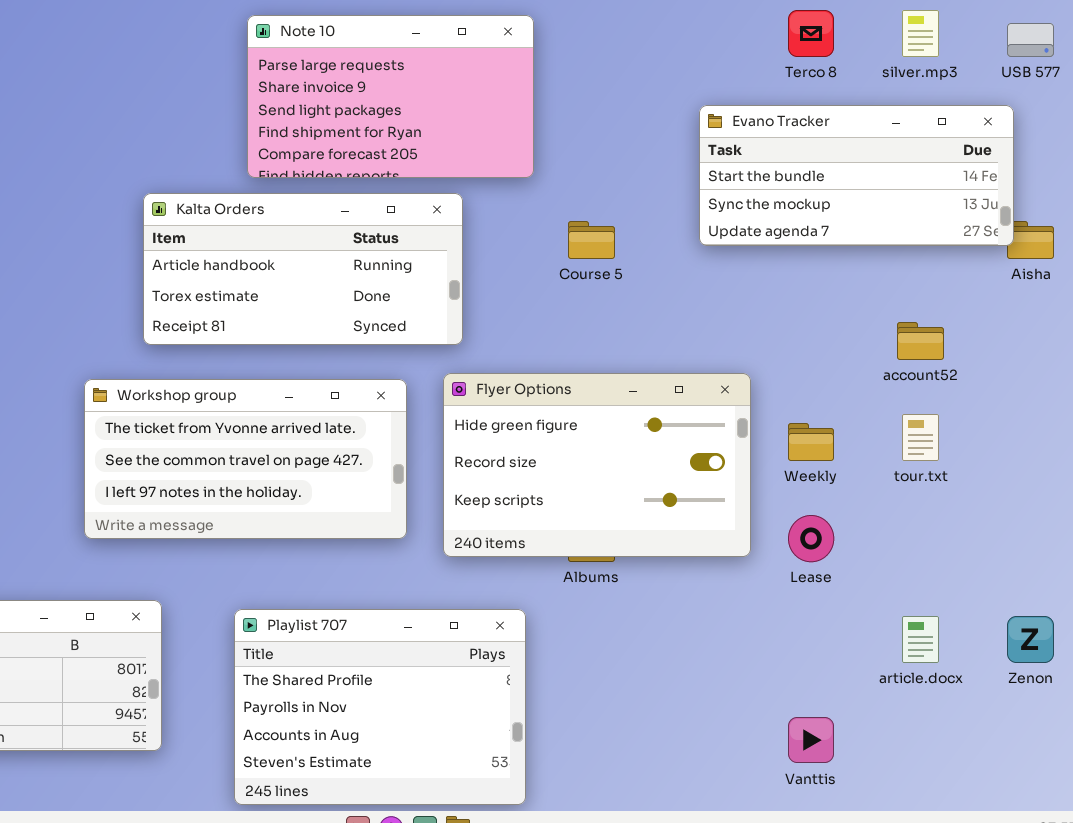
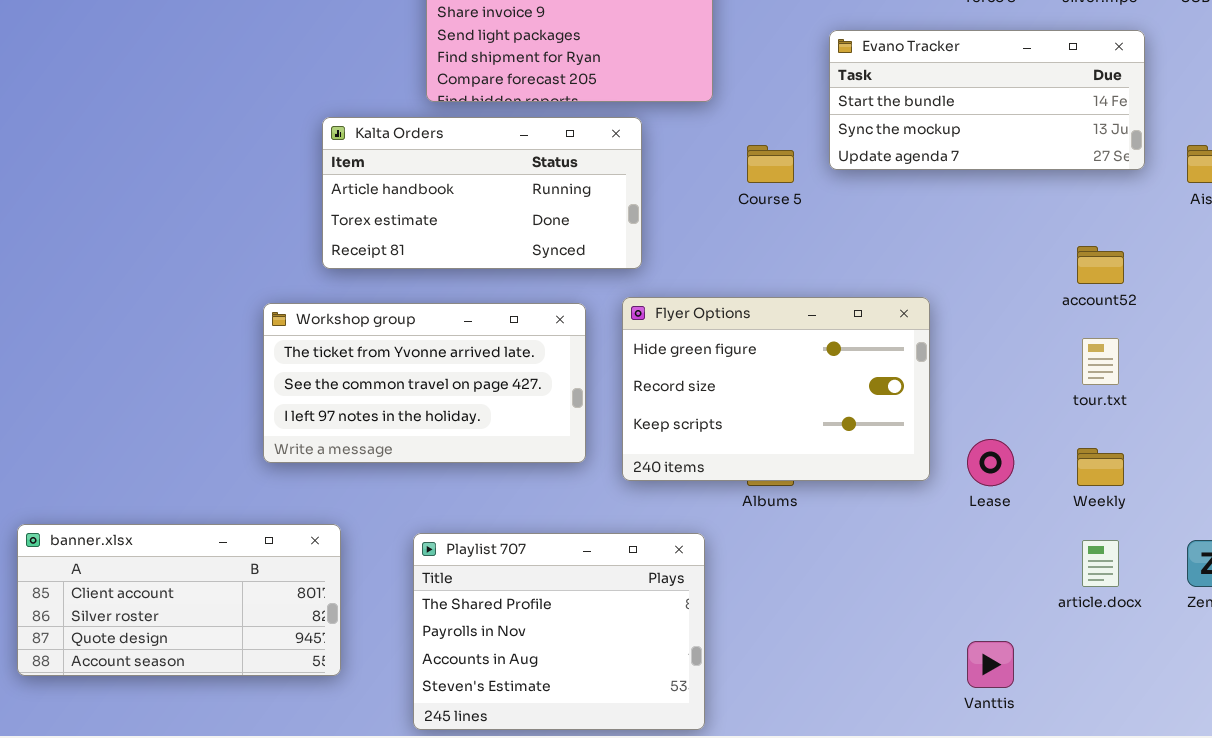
Evano Tracker: [699,105,1014,246] -> [829,30,1145,170], moved
Weekly: [788,423,834,461] -> [1077,448,1124,486], moved

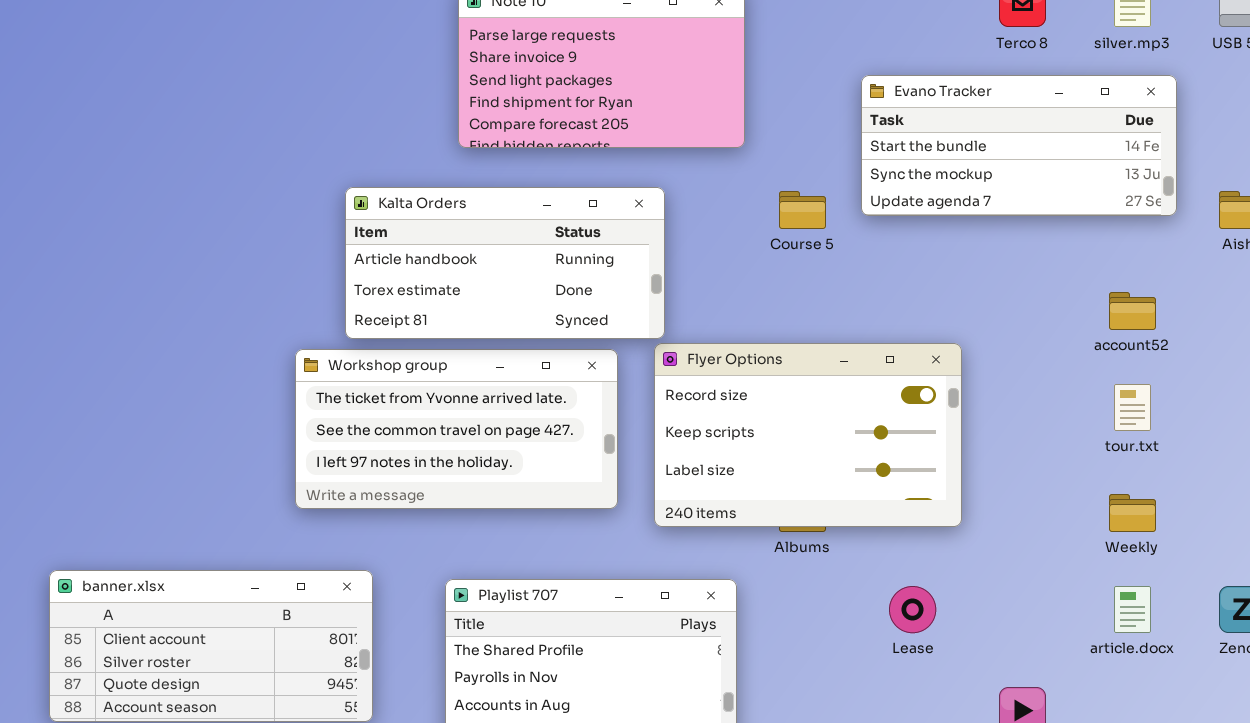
Kalta Orders: [322,117,642,269] -> [345,187,665,339], moved
Flyer Options: [622,297,930,481] -> [654,343,962,527], scrolled down 1 row
Lease: [967,439,1014,486] -> [889,586,936,633], moved

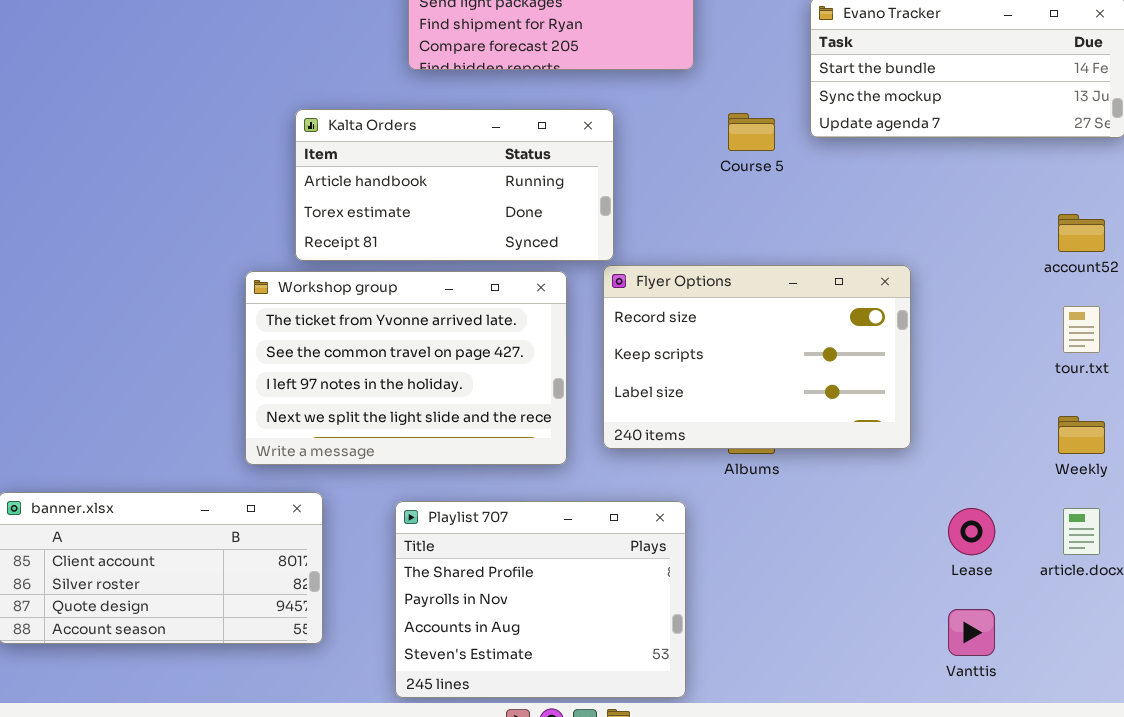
Workshop group: [295,349,618,509] -> [245,271,567,465], resized
Lease: [889,586,936,633] -> [948,508,995,555], moved

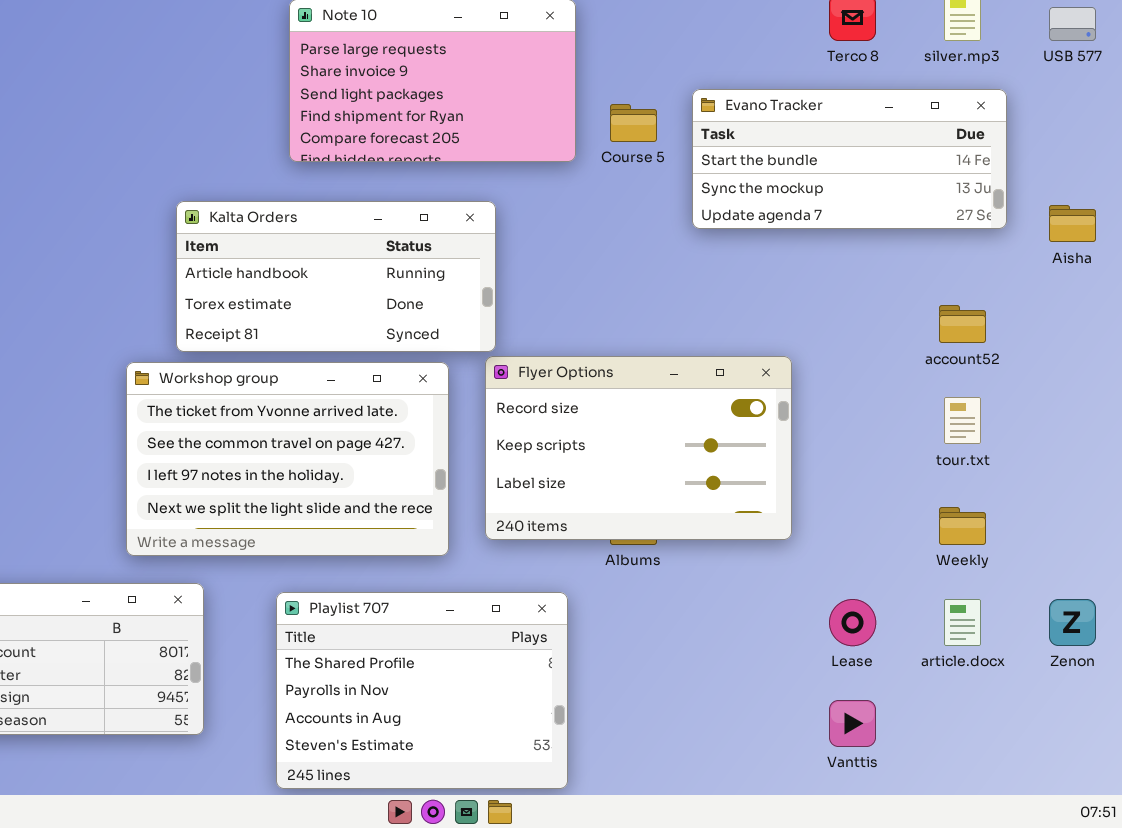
Course 5: [728,113,775,151] -> [610,104,657,142], moved

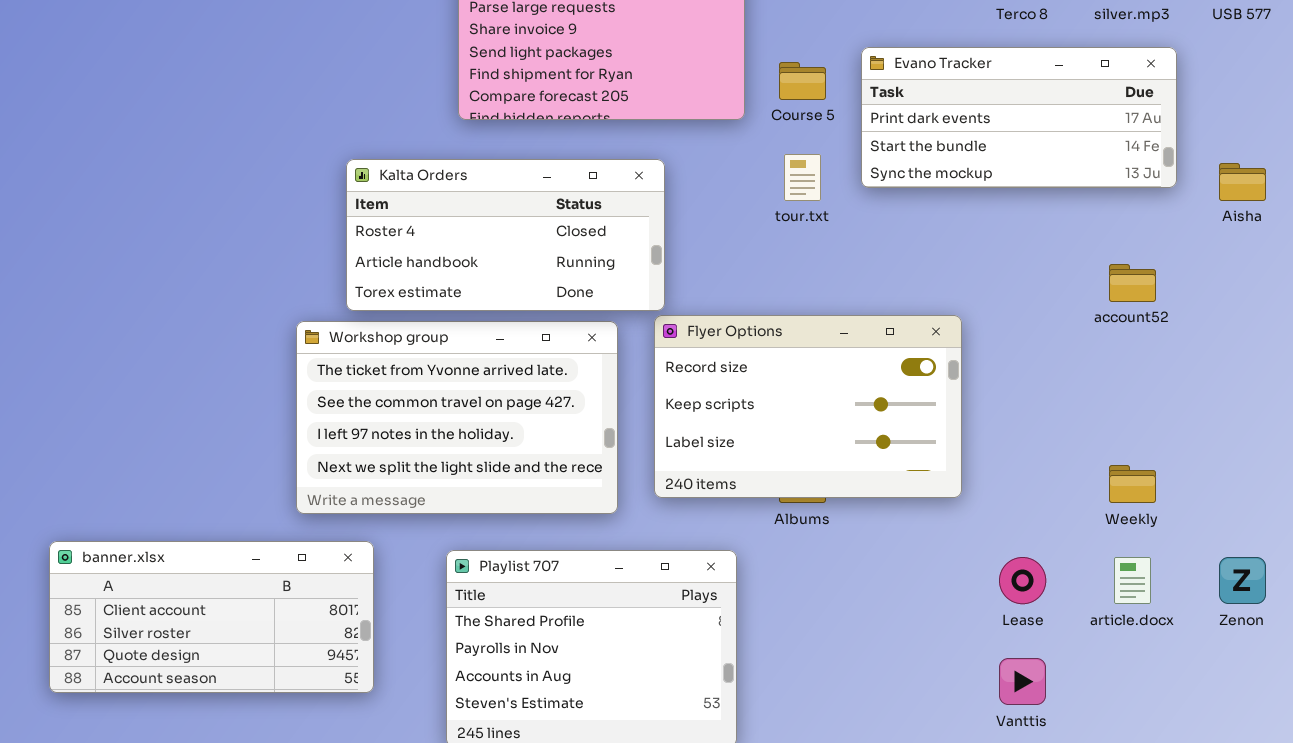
Evano Tracker: [692,89,1007,229] -> [861,47,1177,188], scrolled up 1 row
Kalta Orders: [176,201,496,352] -> [346,159,665,311], scrolled up 1 row
tour.txt: [944,397,981,444] -> [784,154,821,201], moved

